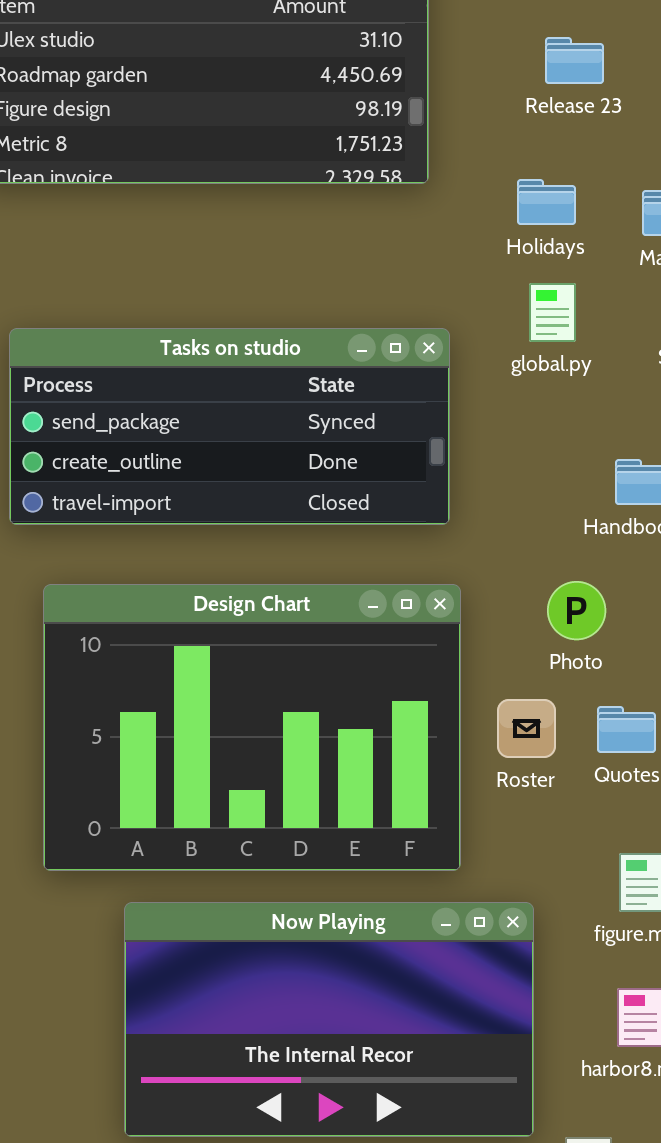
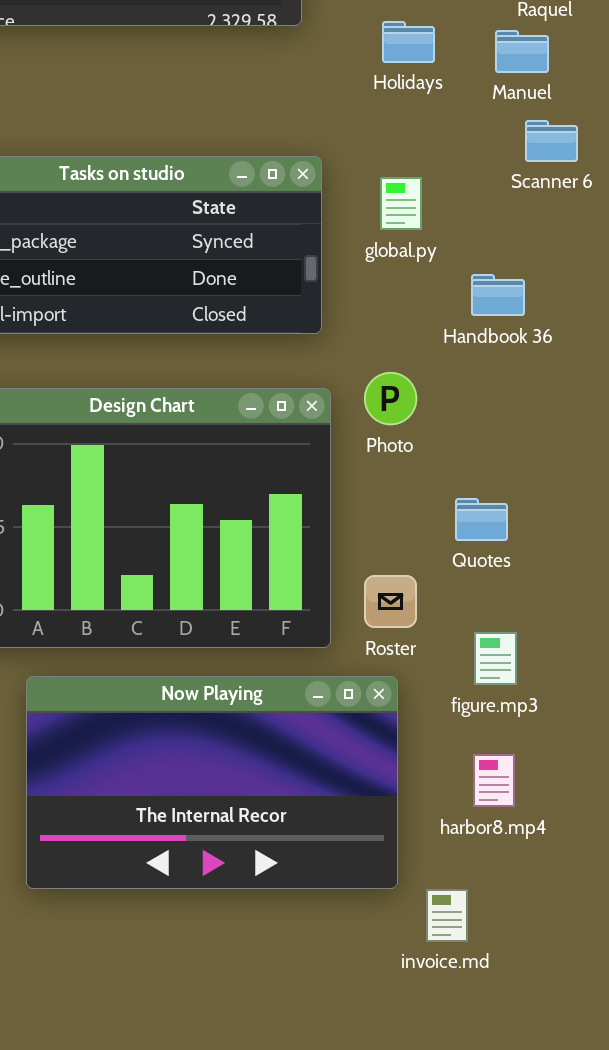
global.py: [529,283,576,342] -> [380,177,422,230], moved
Photo: [547,581,606,640] -> [364,372,417,425], moved
Roster: [497,699,556,758] -> [364,575,417,628], moved

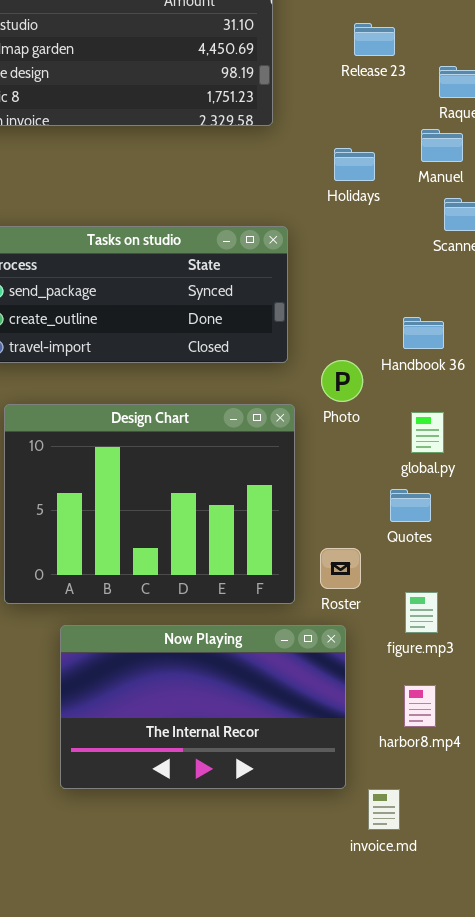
Holidays: [382,21,435,63] -> [334,148,375,181], moved
global.py: [380,177,422,230] -> [411,412,444,453], moved
Photo: [364,372,417,425] -> [321,360,363,402], moved

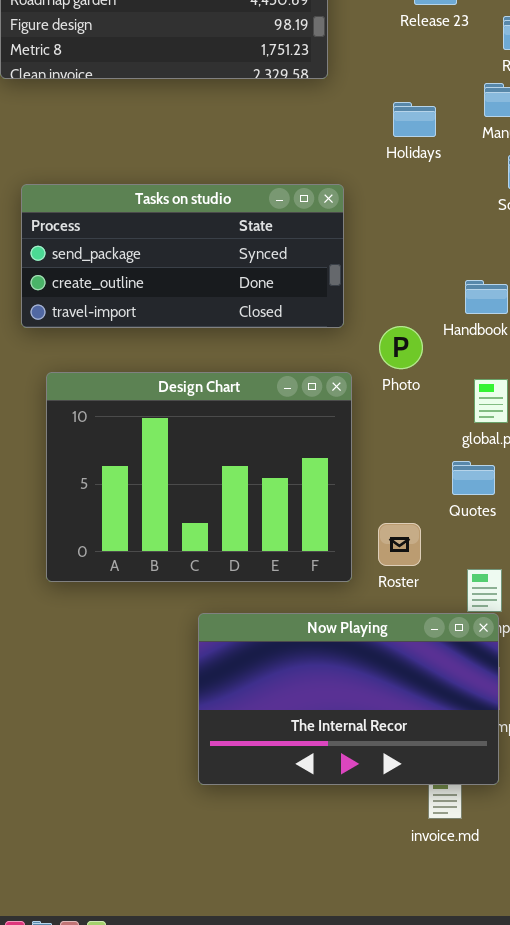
Now Playing: [60,625,346,789] -> [198,613,499,785], moved

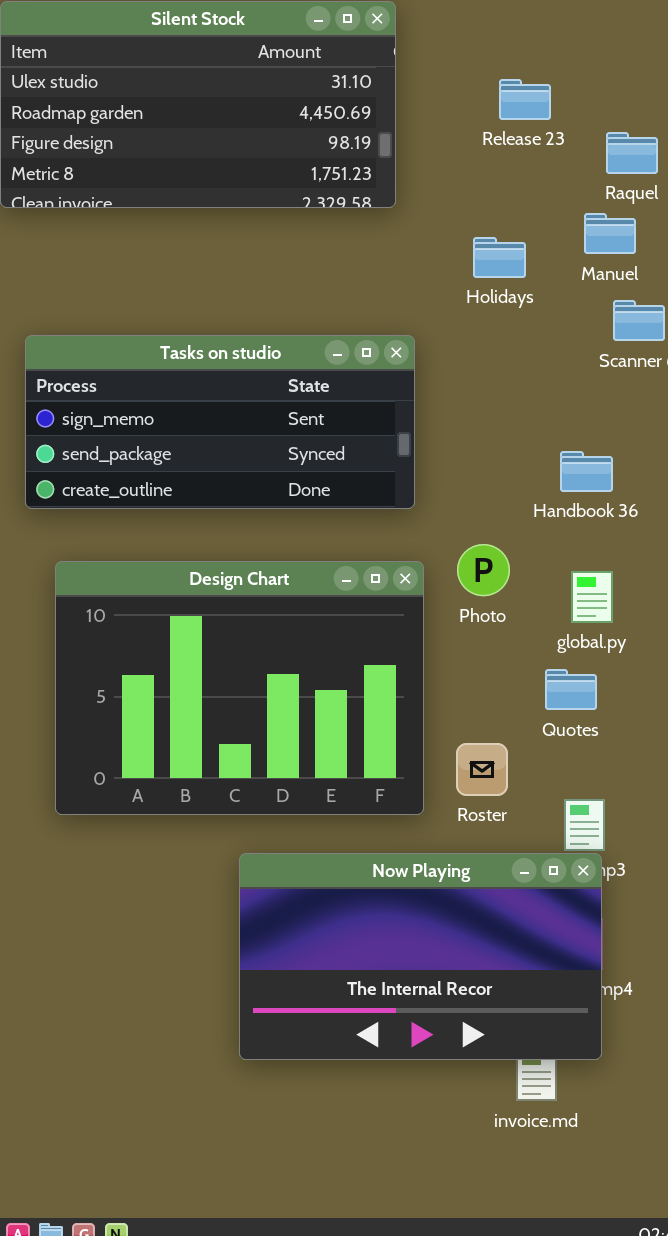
Tasks on studio: [21,184,344,328] -> [25,335,415,509], scrolled up 1 row
Photo: [379,326,423,369] -> [457,544,510,596], moved

